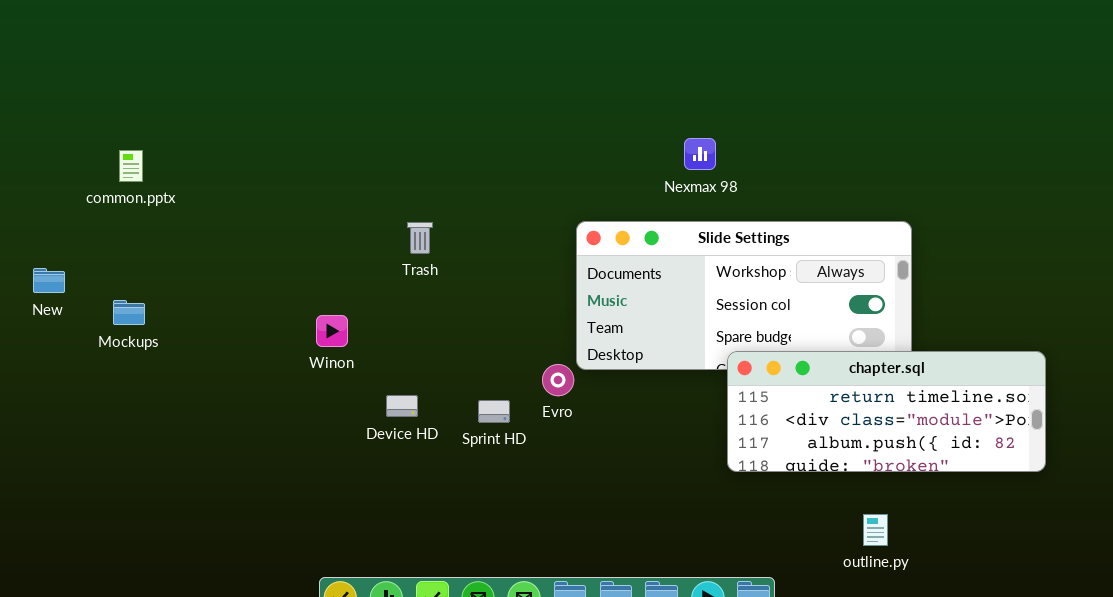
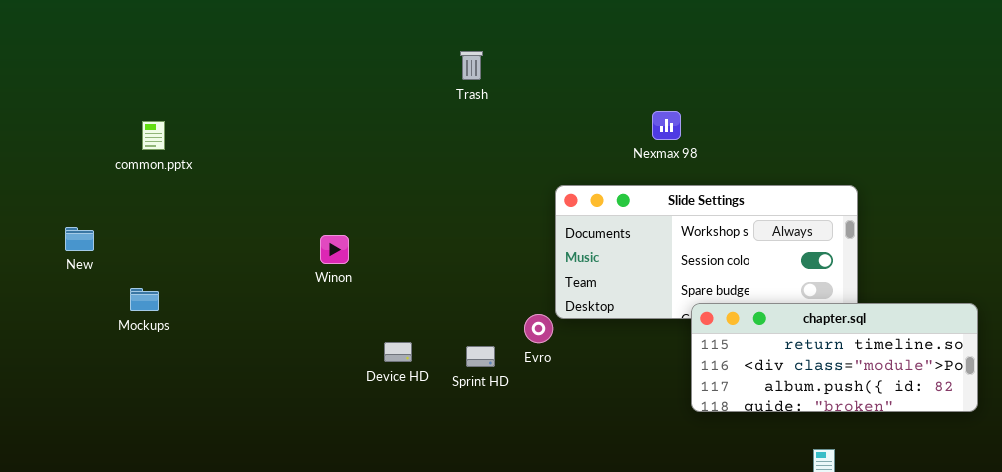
Trash: [407,222,433,254] -> [460,51,483,80], moved
Mockups: [113,300,145,325] -> [130,288,159,311], moved
Winon: [316,315,348,347] -> [320,235,349,264], moved

